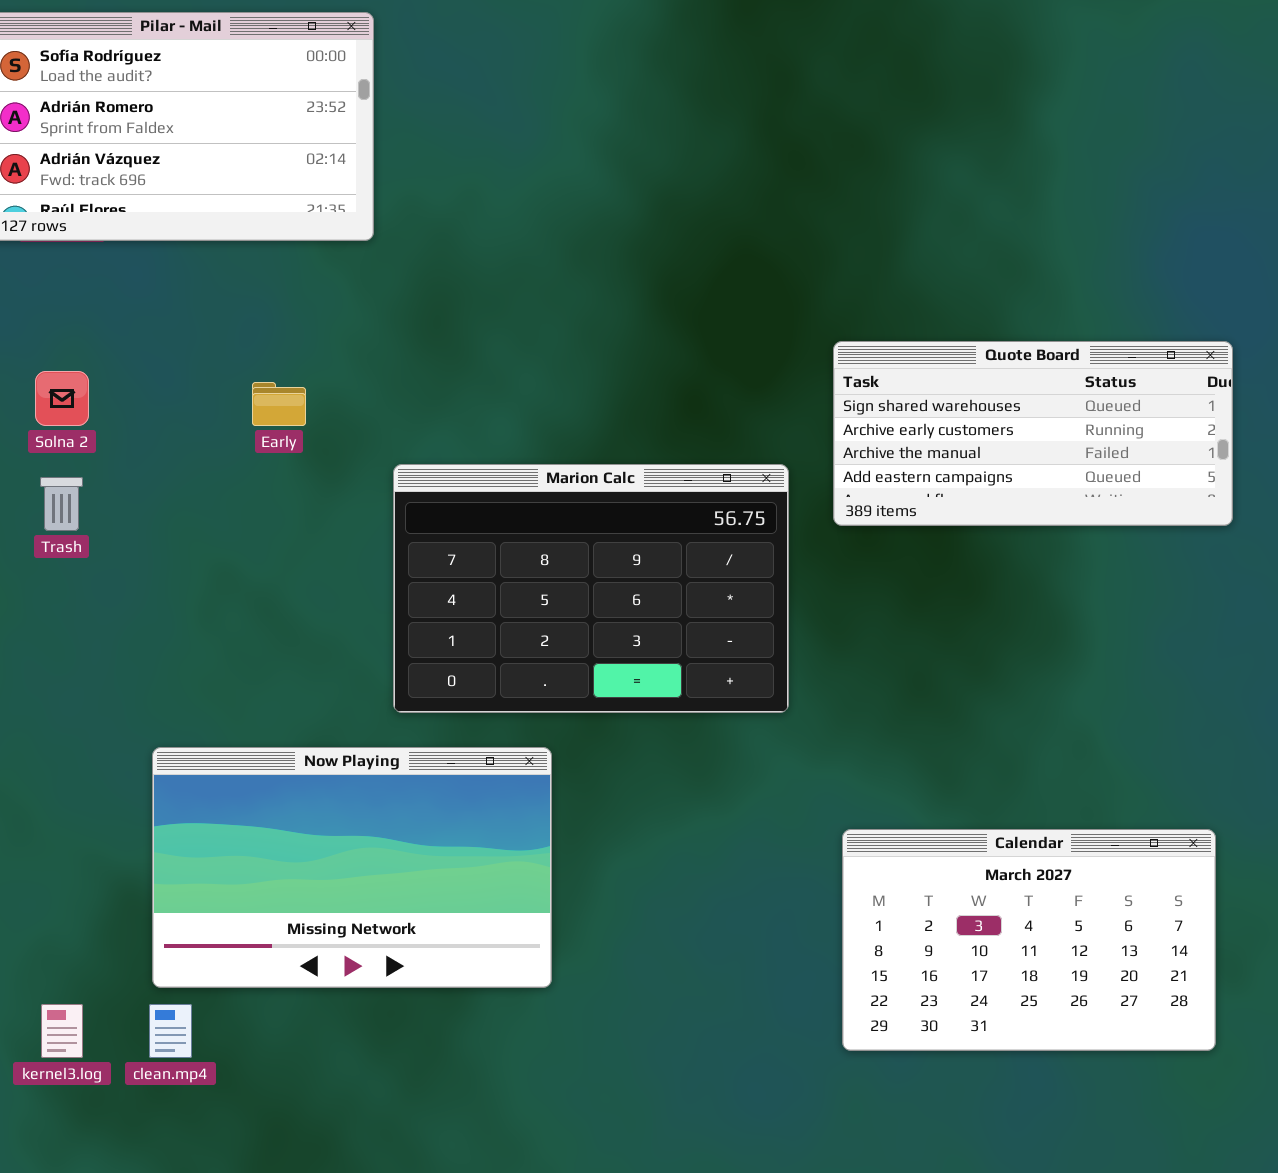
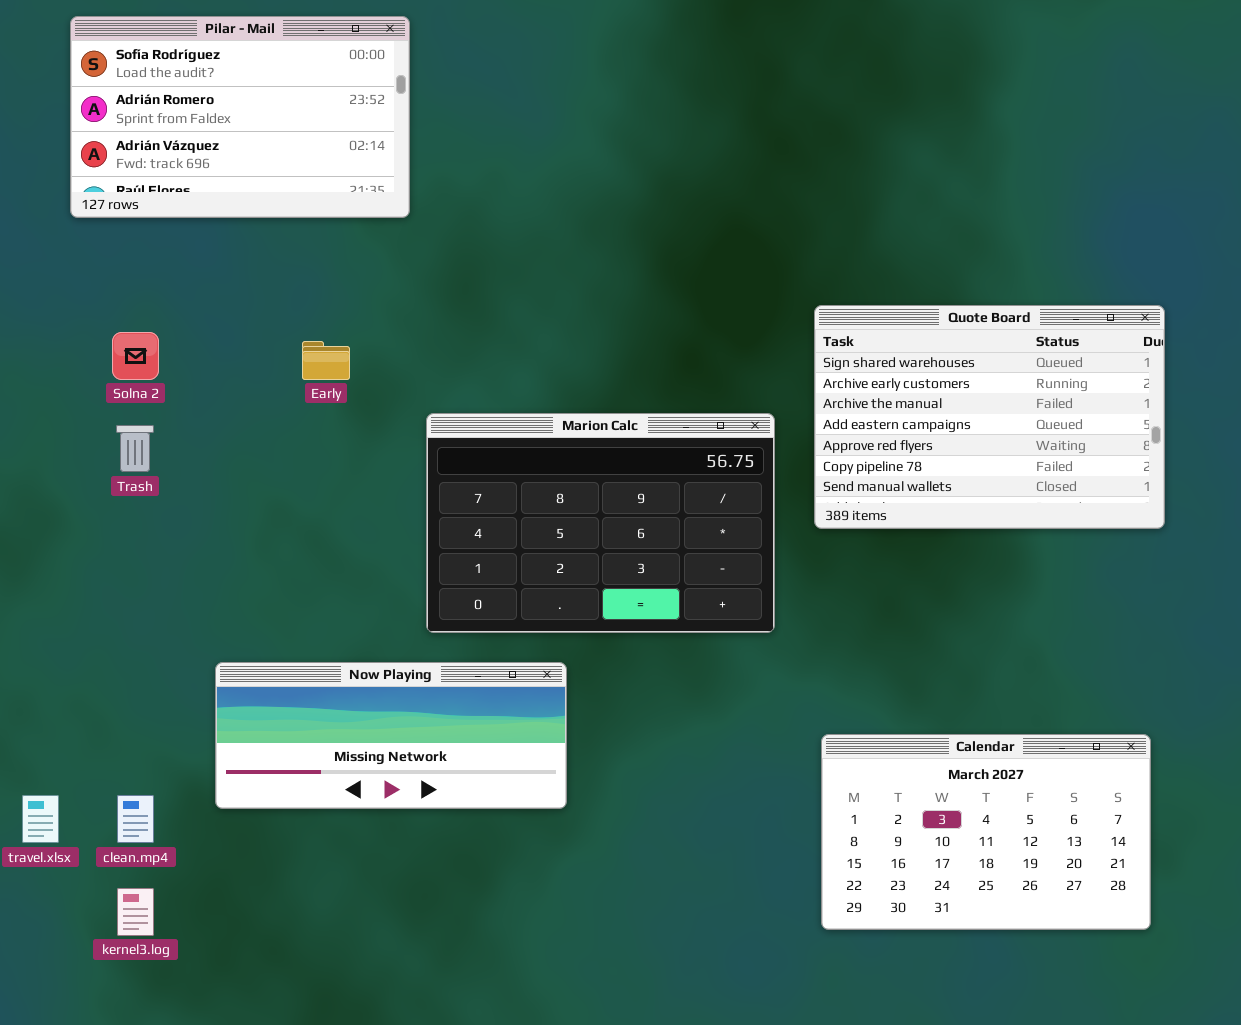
Quote Board: [833,341,1233,526] -> [814,305,1165,529], resized
Now Playing: [152,747,552,988] -> [215,662,567,809], resized
clean.mp4: [149,1004,192,1058] -> [117,795,154,843], moved

